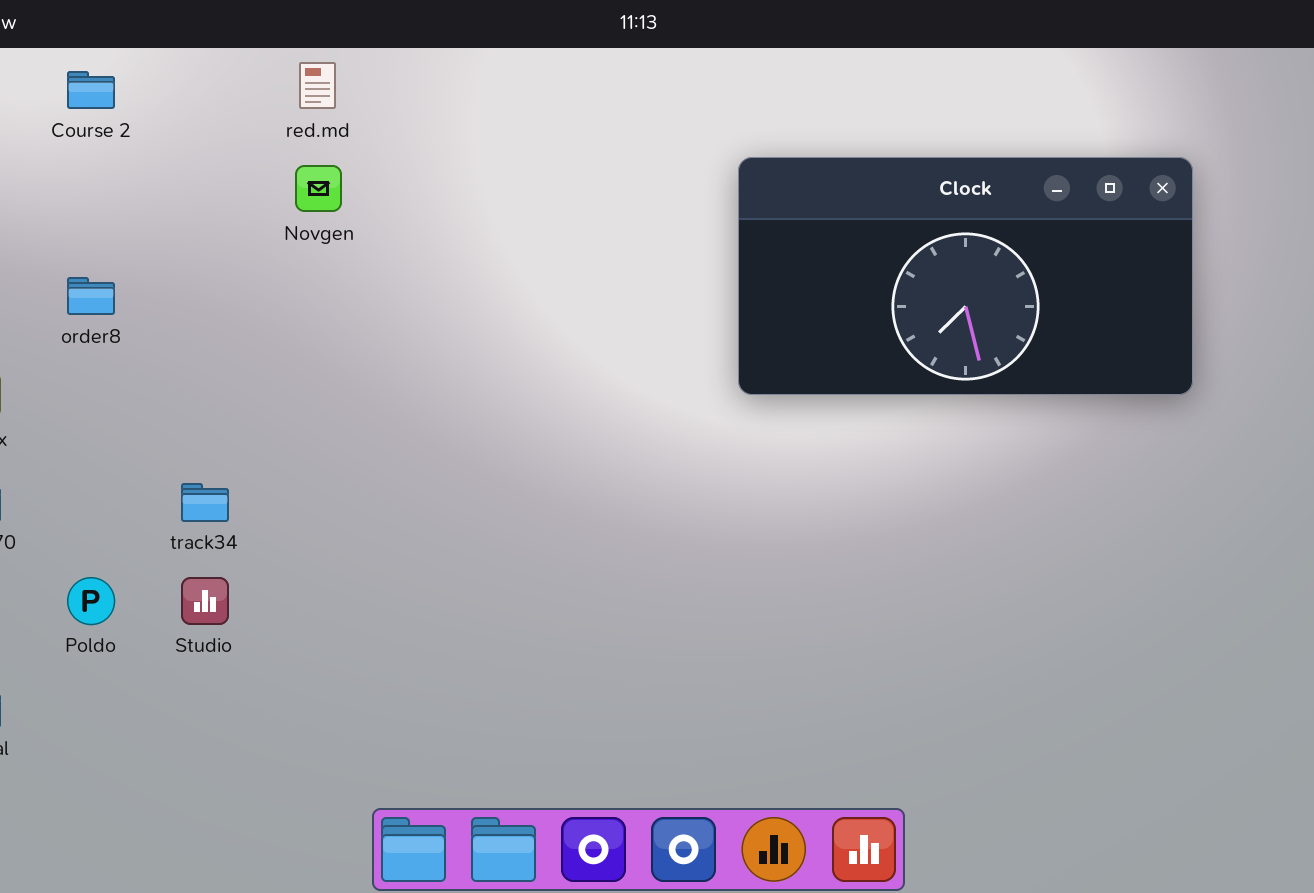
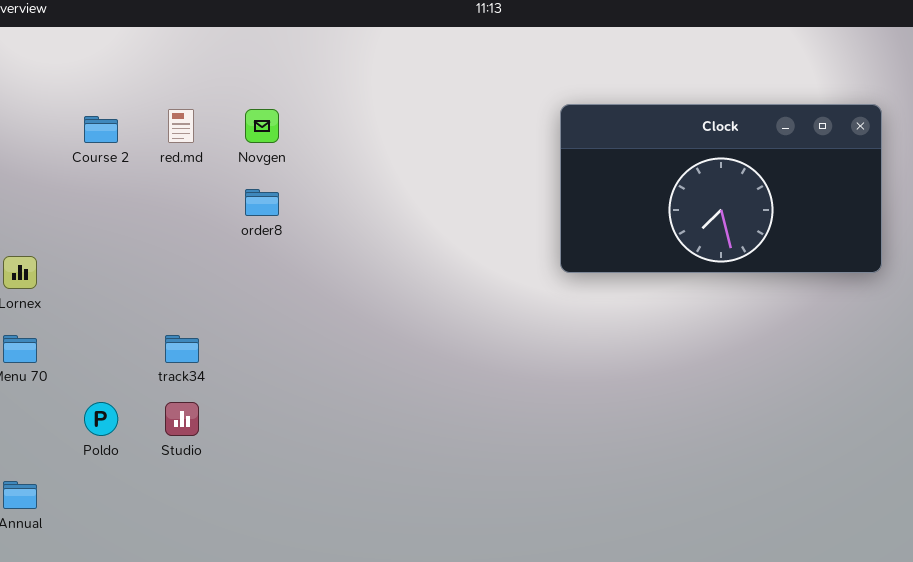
red.md: [299,62,336,109] -> [168,109,194,143], moved
Course 2: [67,71,115,109] -> [84,116,118,143], moved
order8: [67,277,115,315] -> [245,189,279,216], moved

